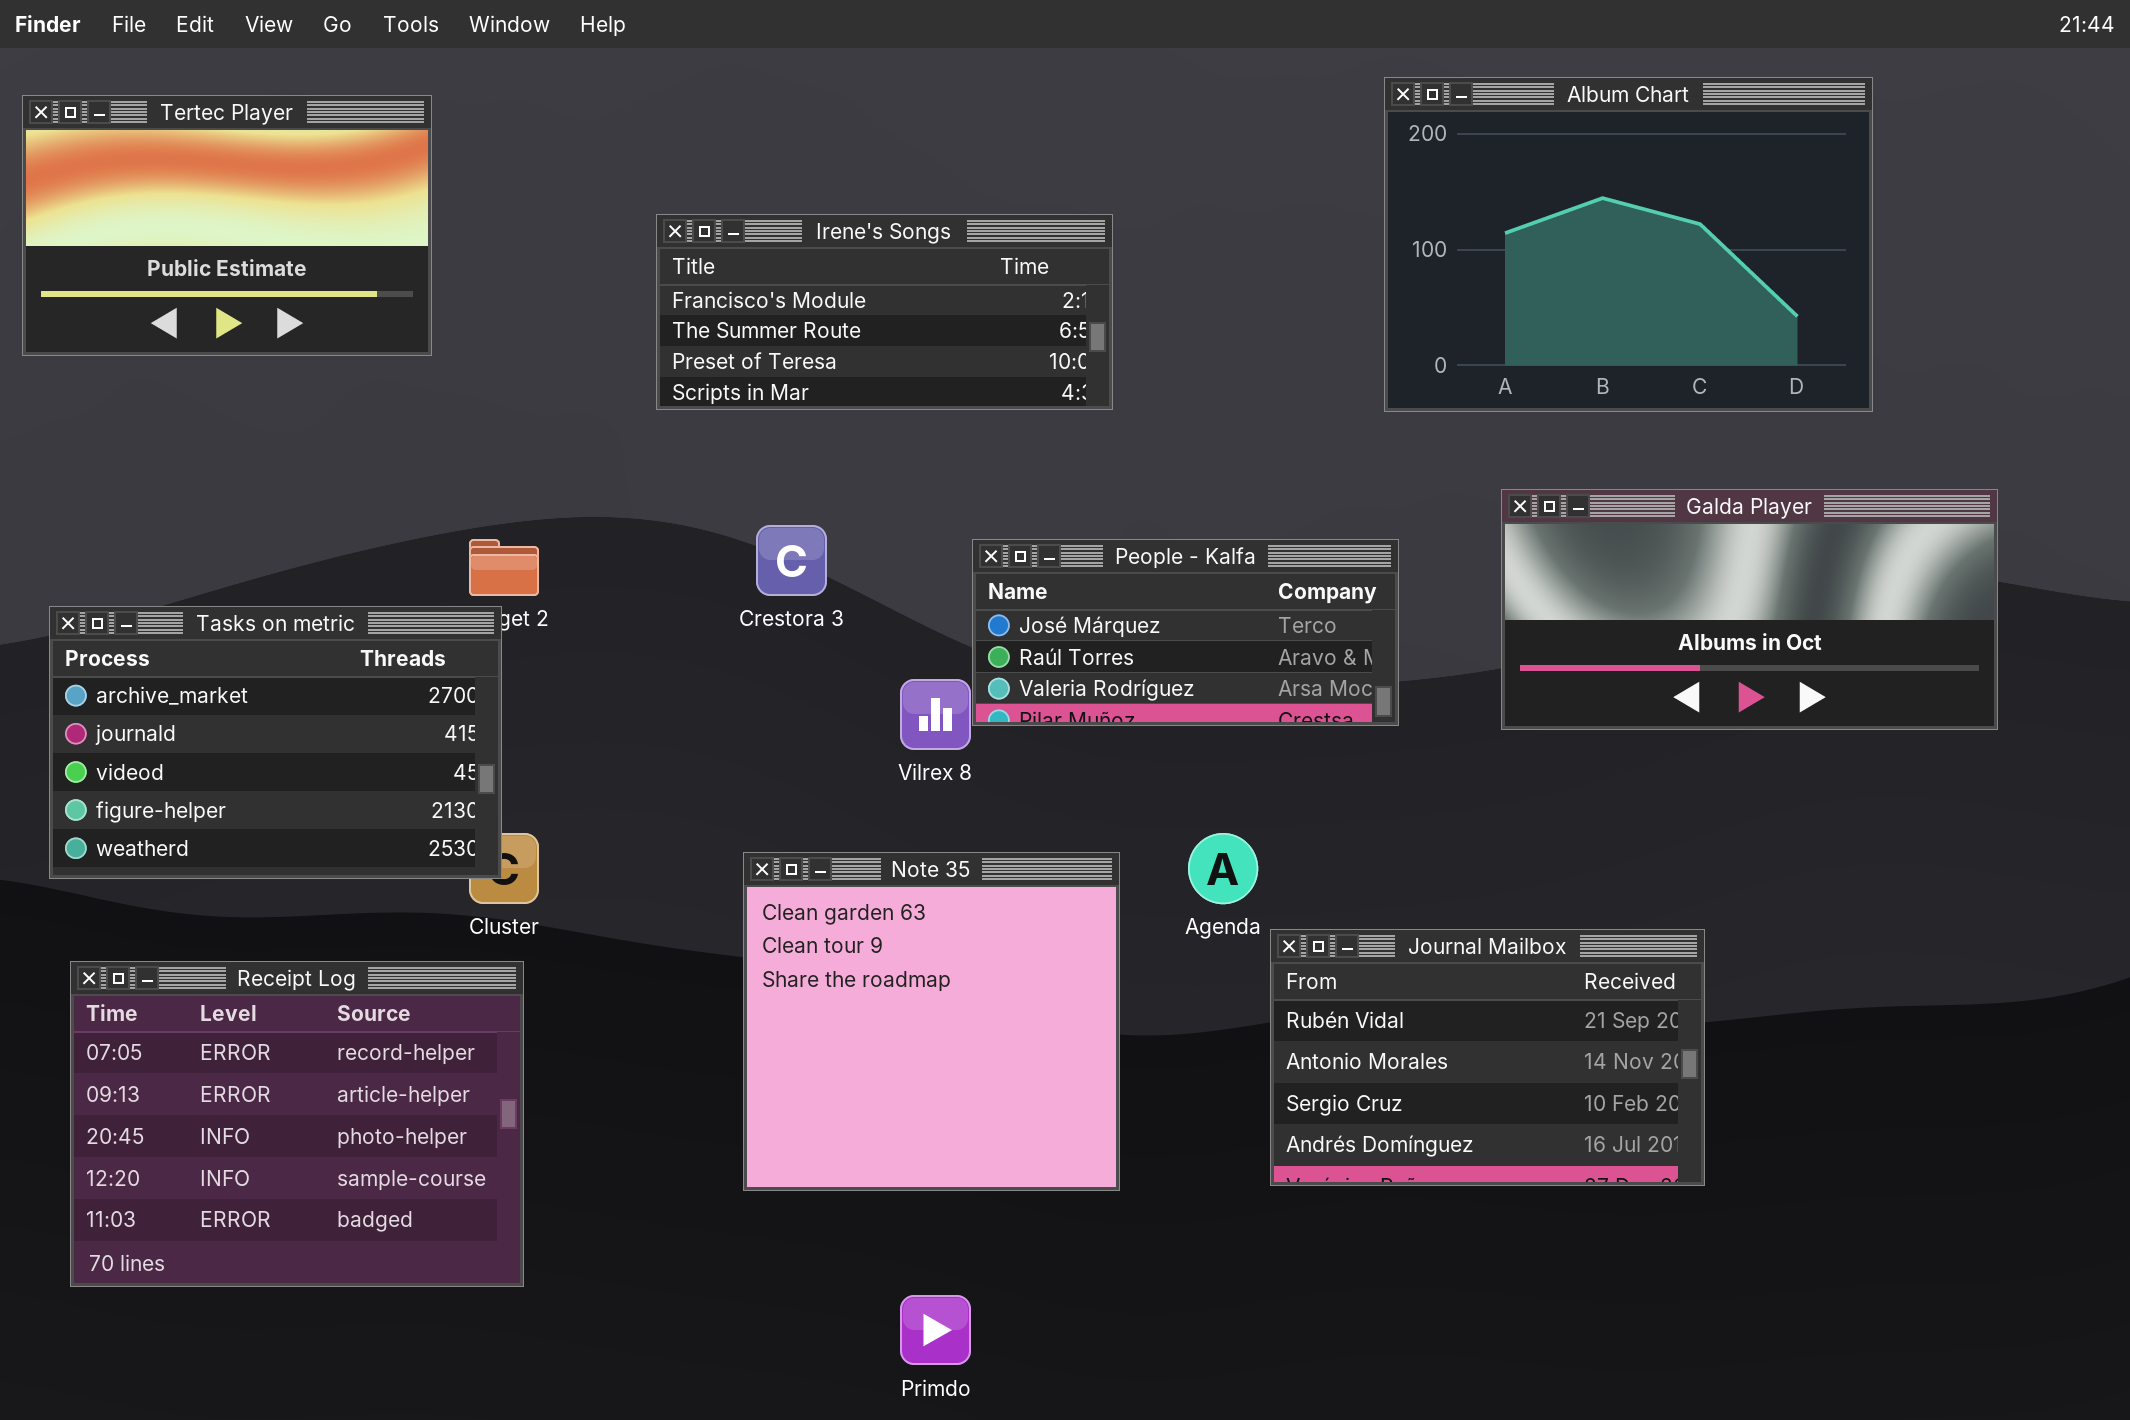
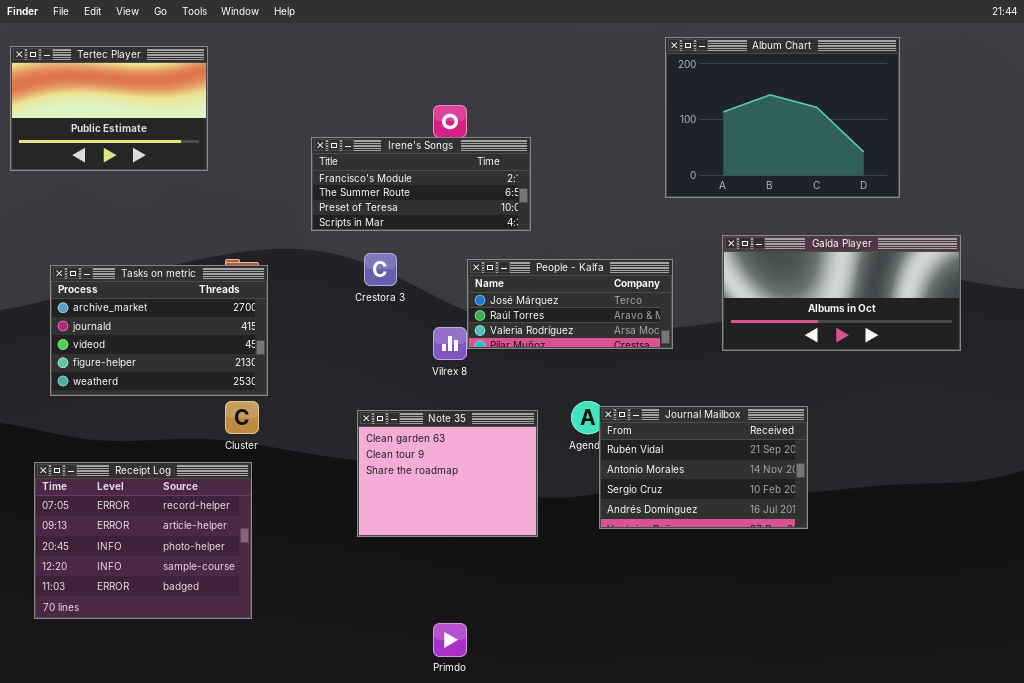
Irene's Songs: [656,214,1113,410] -> [311,137,531,231], moved
Tasks on metric: [49,606,502,879] -> [50,265,268,396], moved
Note 35: [743,852,1120,1191] -> [357,410,538,537], resized
Journal Mailbox: [1270,929,1705,1186] -> [599,406,808,529], moved

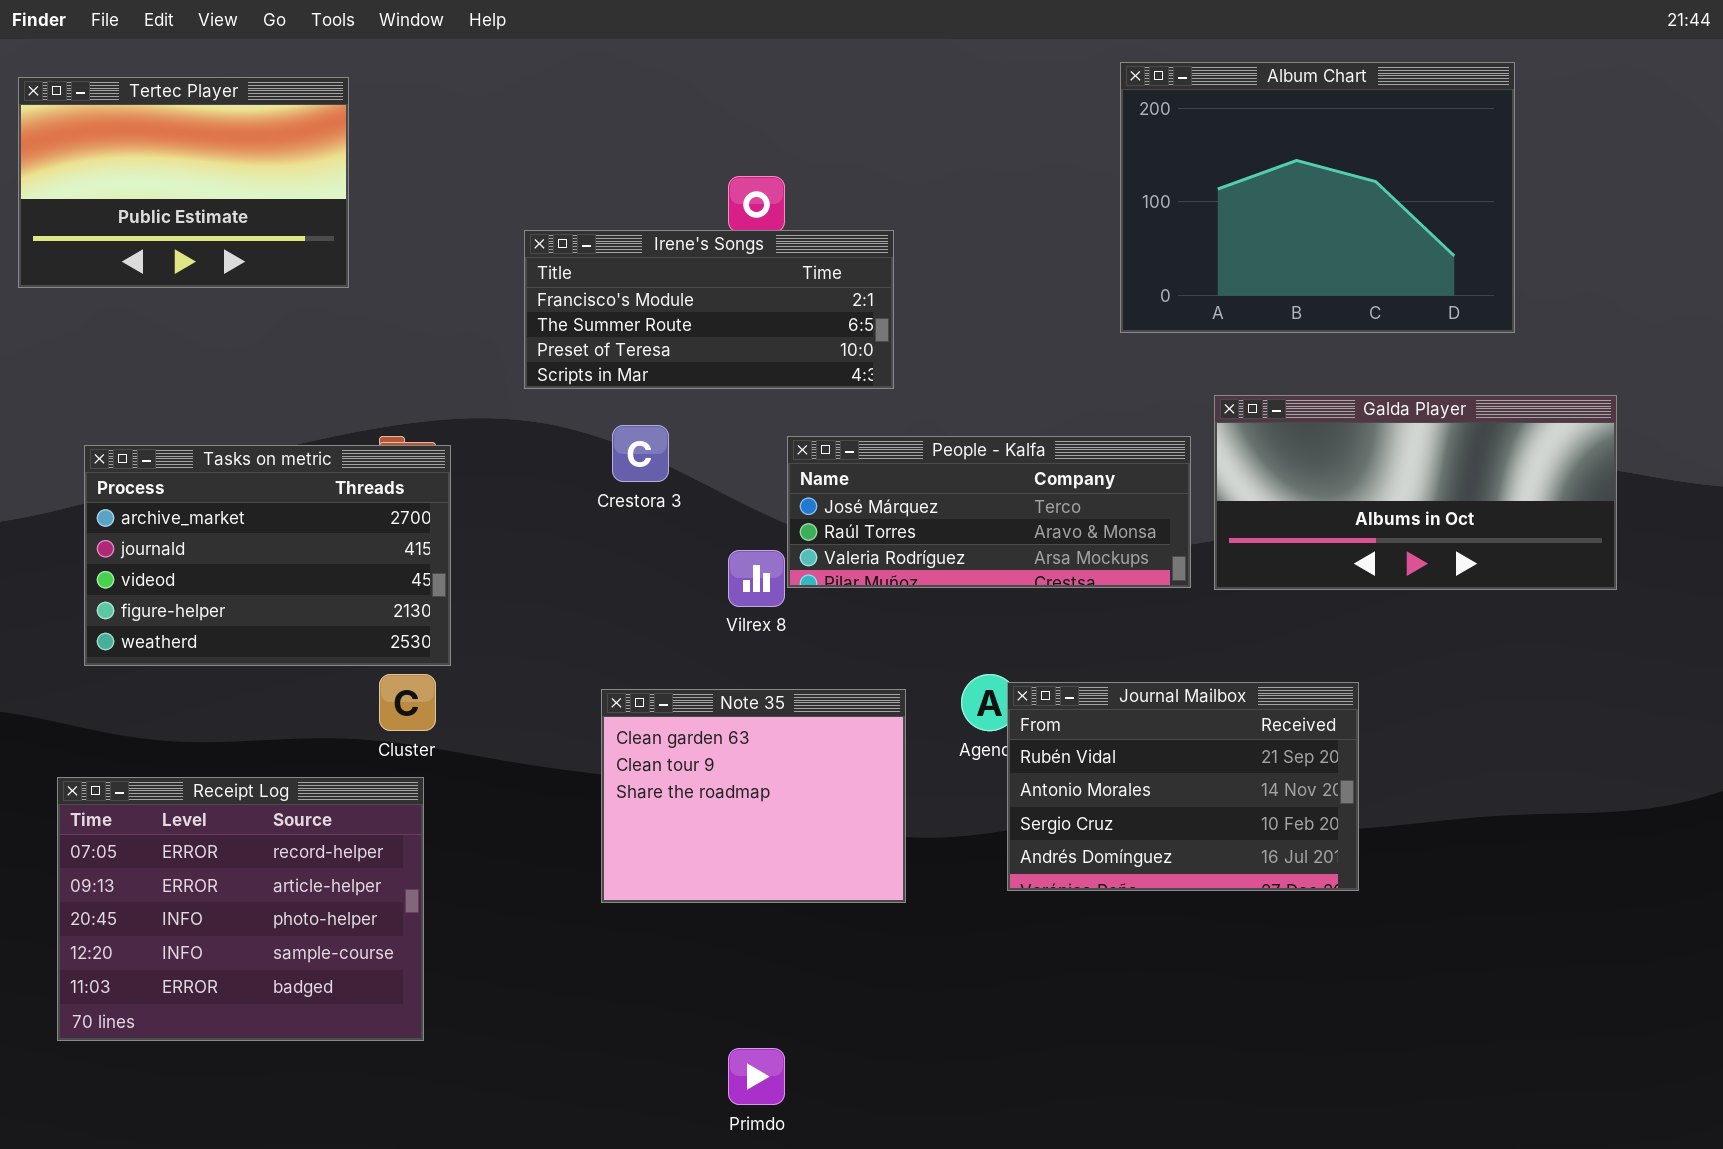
People - Kalfa: [467,259,673,349] -> [787,436,1191,588], resized

